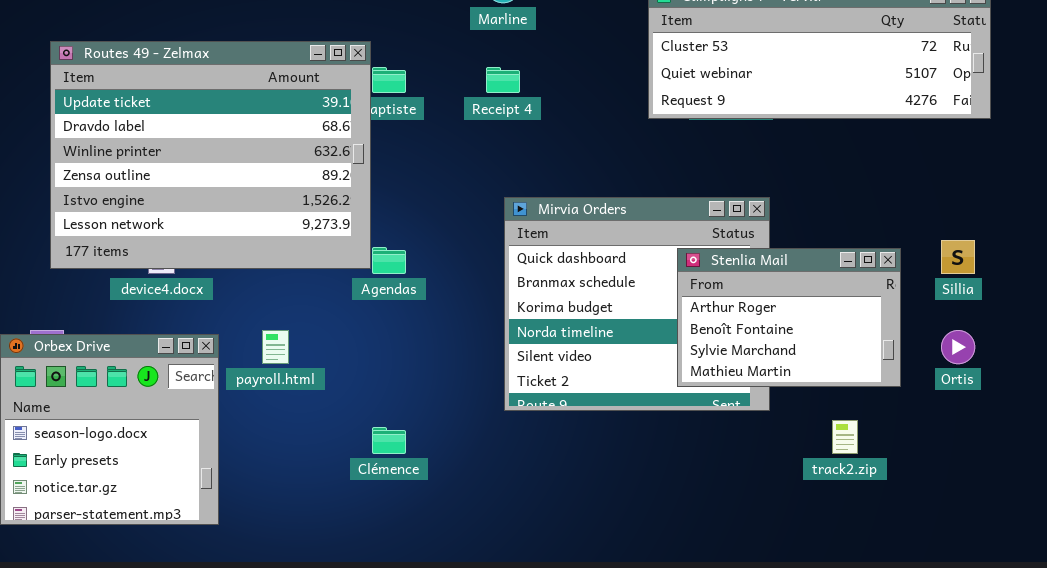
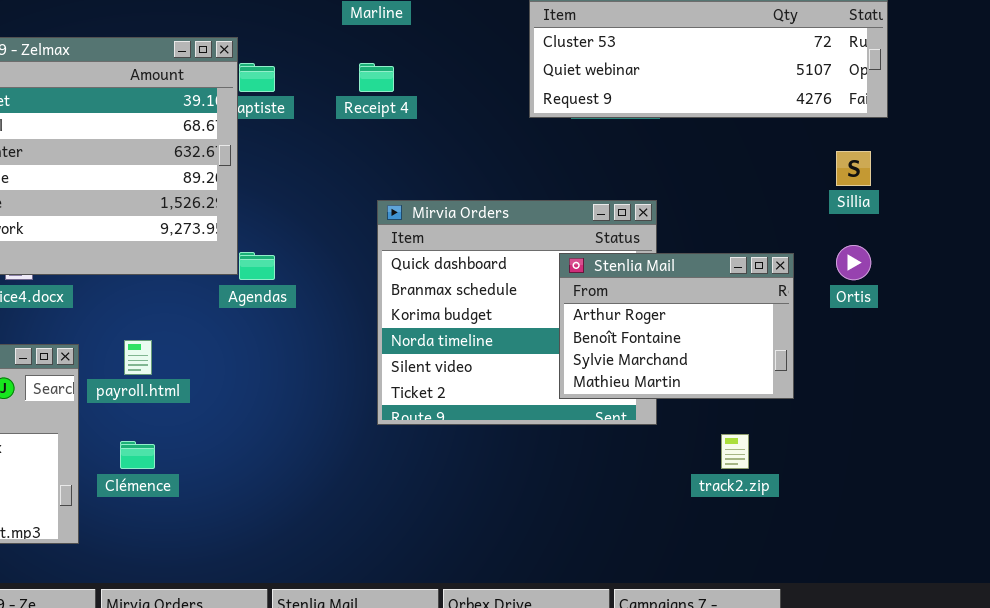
Sillia: [941,240,975,274] -> [836,151,871,186], moved
Ortis: [941,330,975,364] -> [836,245,871,280], moved
Clémence: [372,427,406,454] -> [120,441,155,469], moved

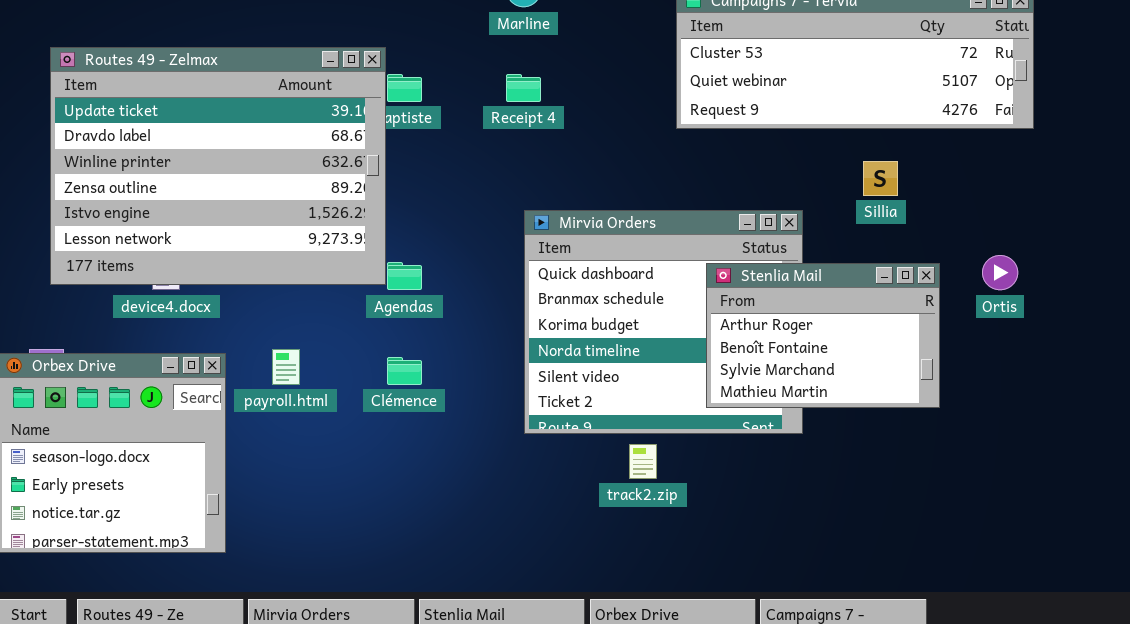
Sillia: [836,151,871,186] -> [863,161,898,196], moved
track2.zip: [721,434,749,469] -> [629,444,657,479], moved
Clémence: [120,441,155,469] -> [387,357,422,385], moved

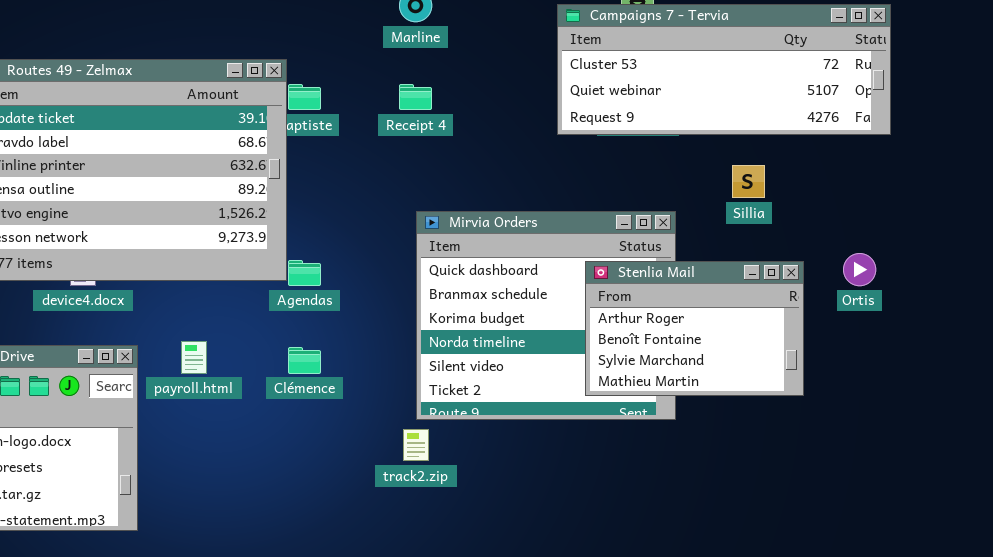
track2.zip: [629,444,657,479] -> [403,429,429,461], moved

